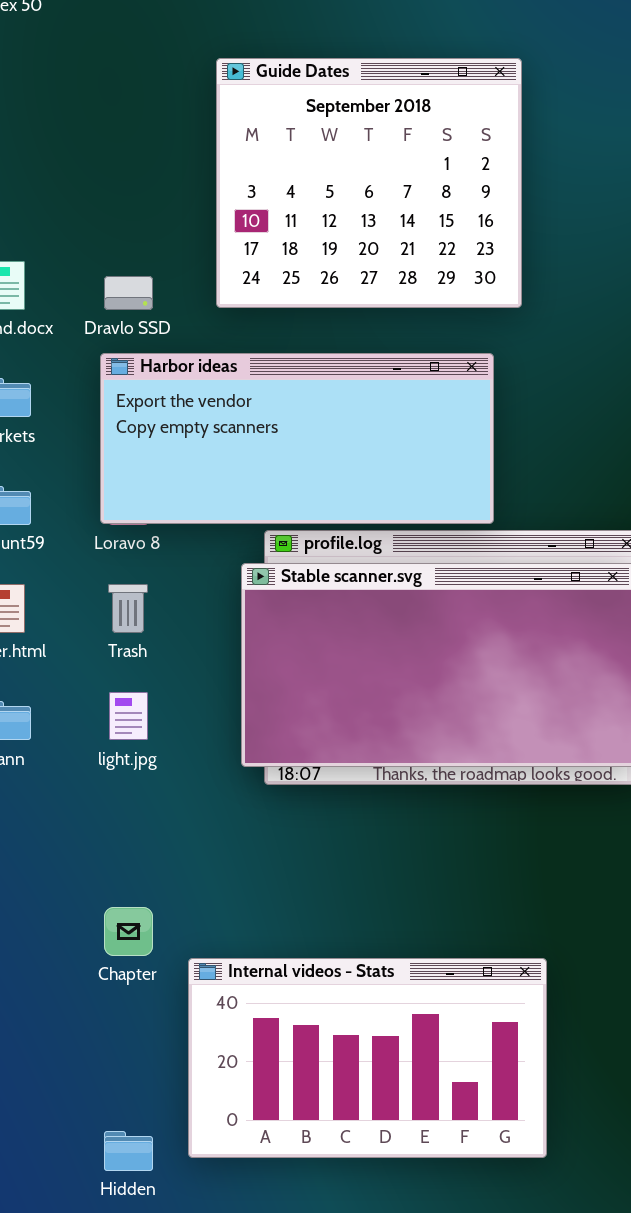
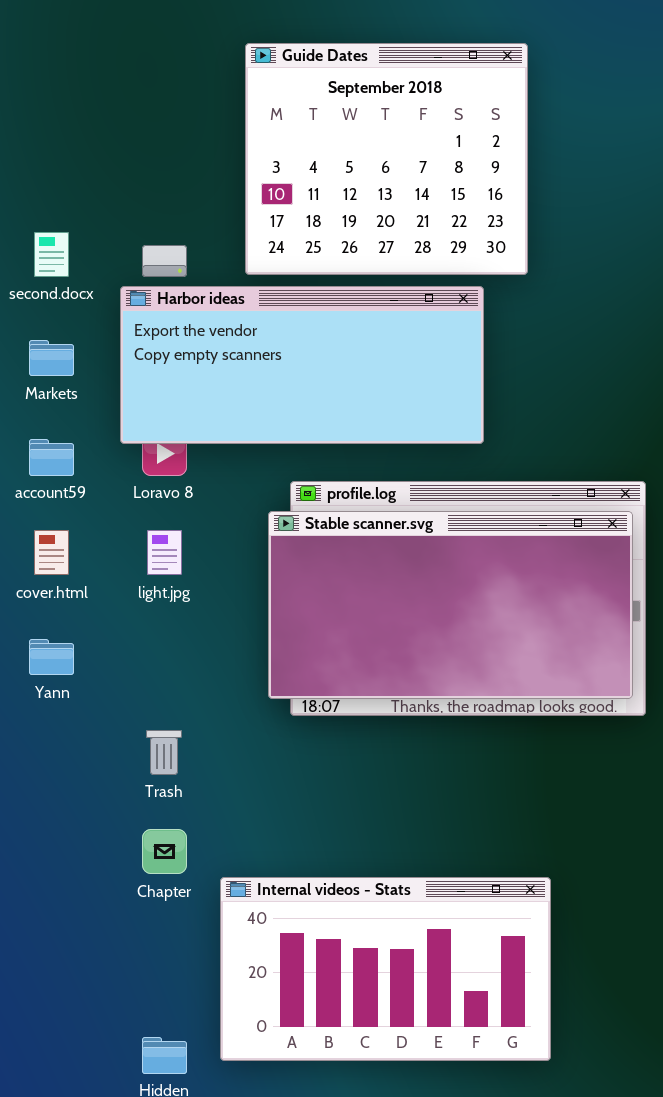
Harbor ideas: [100,353,494,524] -> [120,286,484,444], moved
Trash: [108,584,148,633] -> [146,730,182,775], moved
light.jpg: [109,692,148,740] -> [147,530,182,575], moved

